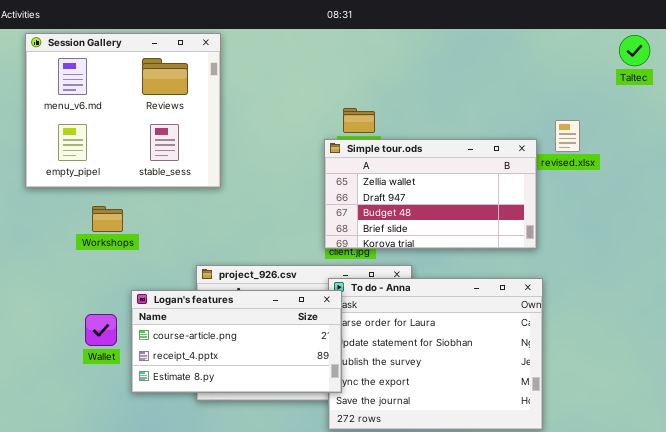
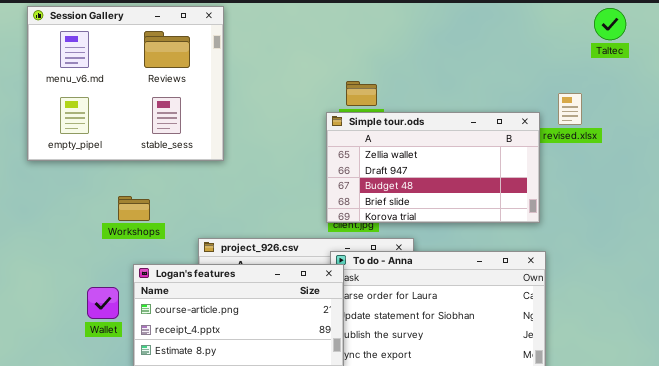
Taltec: [619,35,650,66] -> [594,8,626,40], moved
Workshops: [92,206,123,232] -> [118,196,150,221], moved

